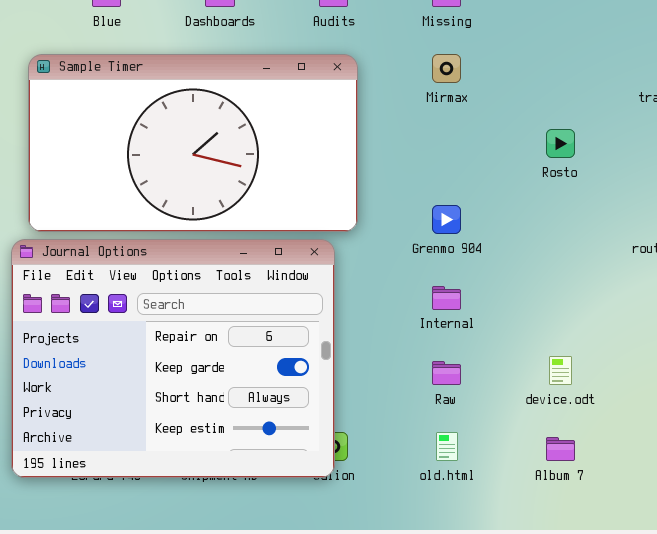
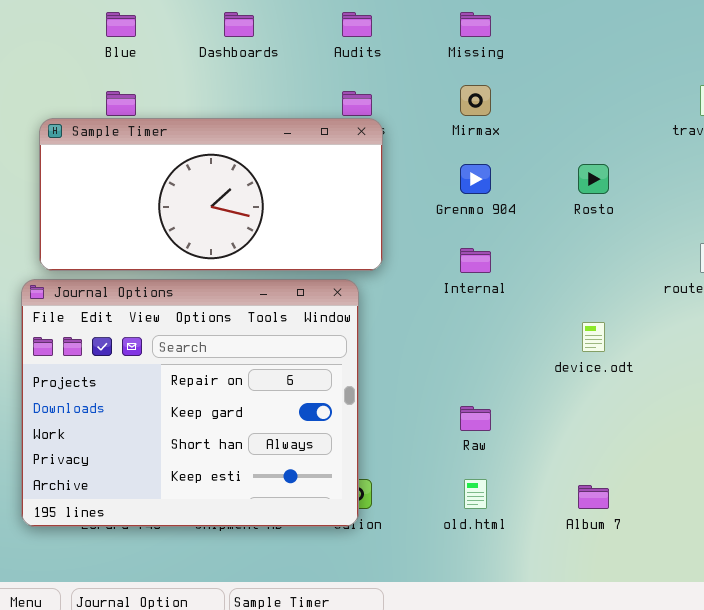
Sample Timer: [28,54,358,232] -> [39,118,383,271], resized
Grenmo 904: [432,205,461,234] -> [460,164,491,194], moved
Internal: [432,286,461,310] -> [460,248,491,273], moved
device.odt: [549,356,572,385] -> [582,322,605,352], moved

